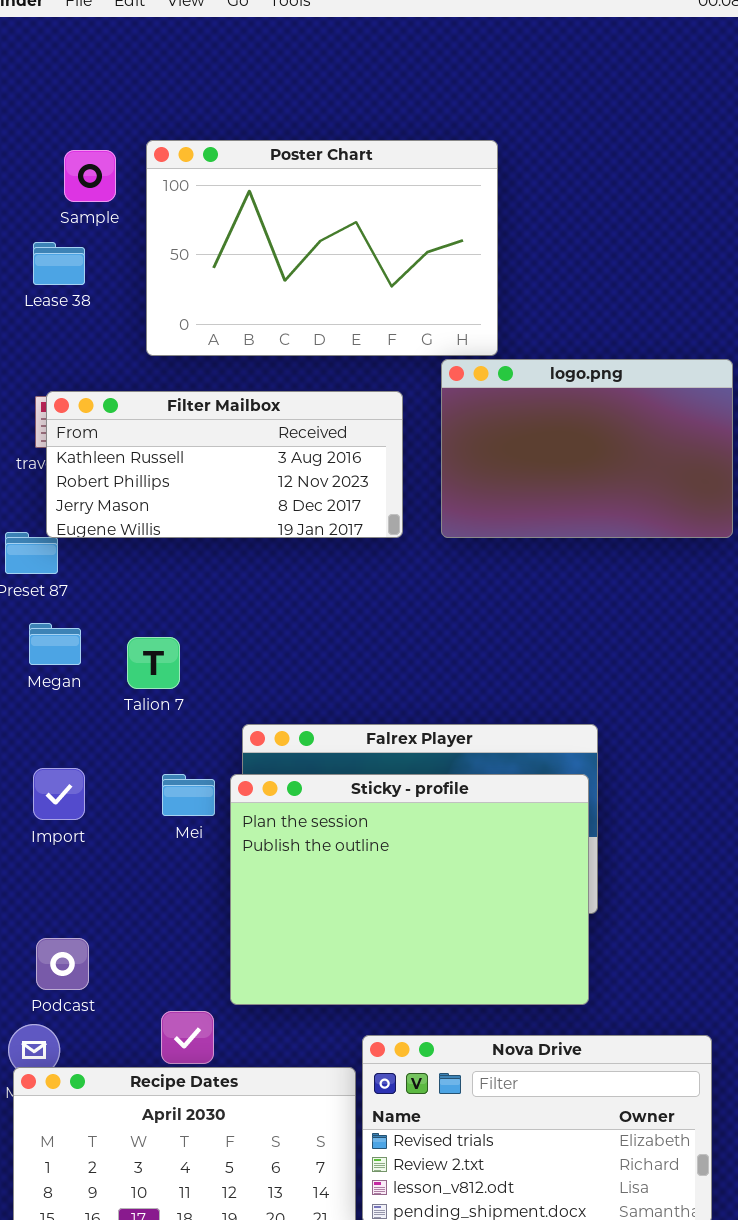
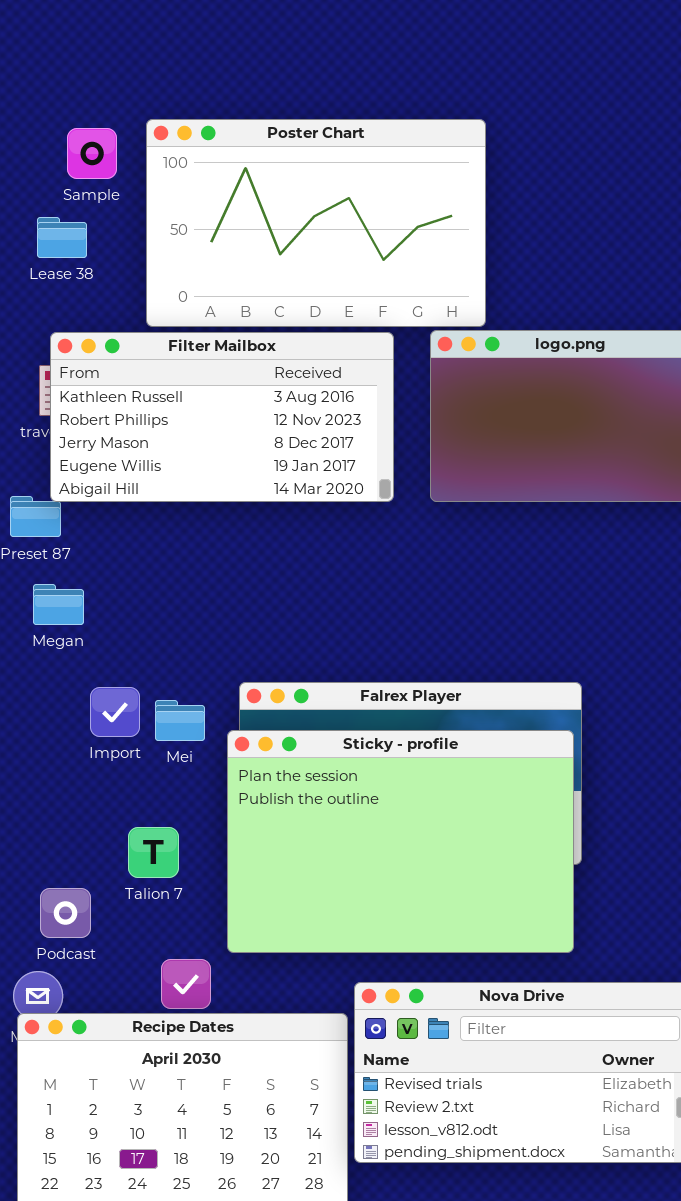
Filter Mailbox: [46,391,403,538] -> [50,332,394,502], resized
Talion 7: [127,637,180,689] -> [128,827,179,878], moved
Import: [33,768,85,820] -> [90,687,140,737], moved
Mei: [162,774,215,816] -> [155,700,205,741], moved

